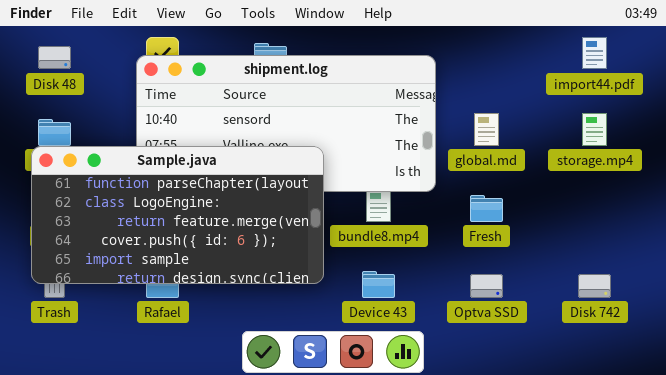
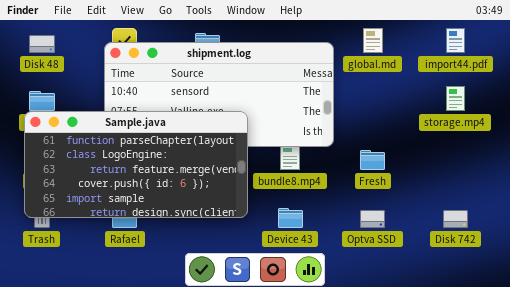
global.md: [474,113,499,146] -> [363,28,383,53], moved

